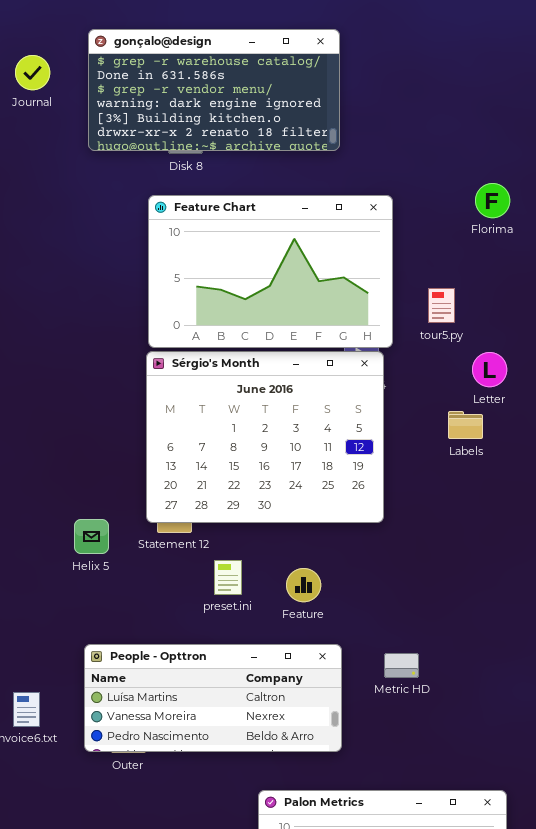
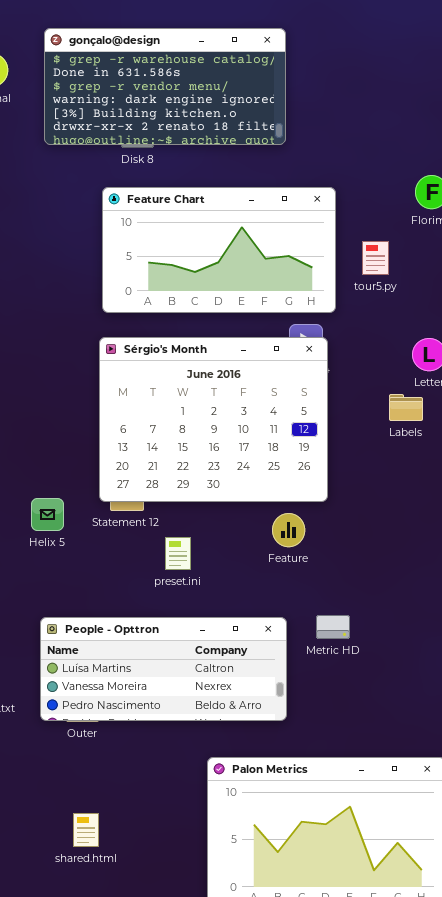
Feature Chart: [148,195,393,348] -> [102,187,336,313], resized
tour5.py: [428,288,455,323] -> [362,241,389,275], moved
Feature: [286,568,321,602] -> [272,513,305,547], moved
Metric HD: [384,653,419,678] -> [316,615,350,639], moved

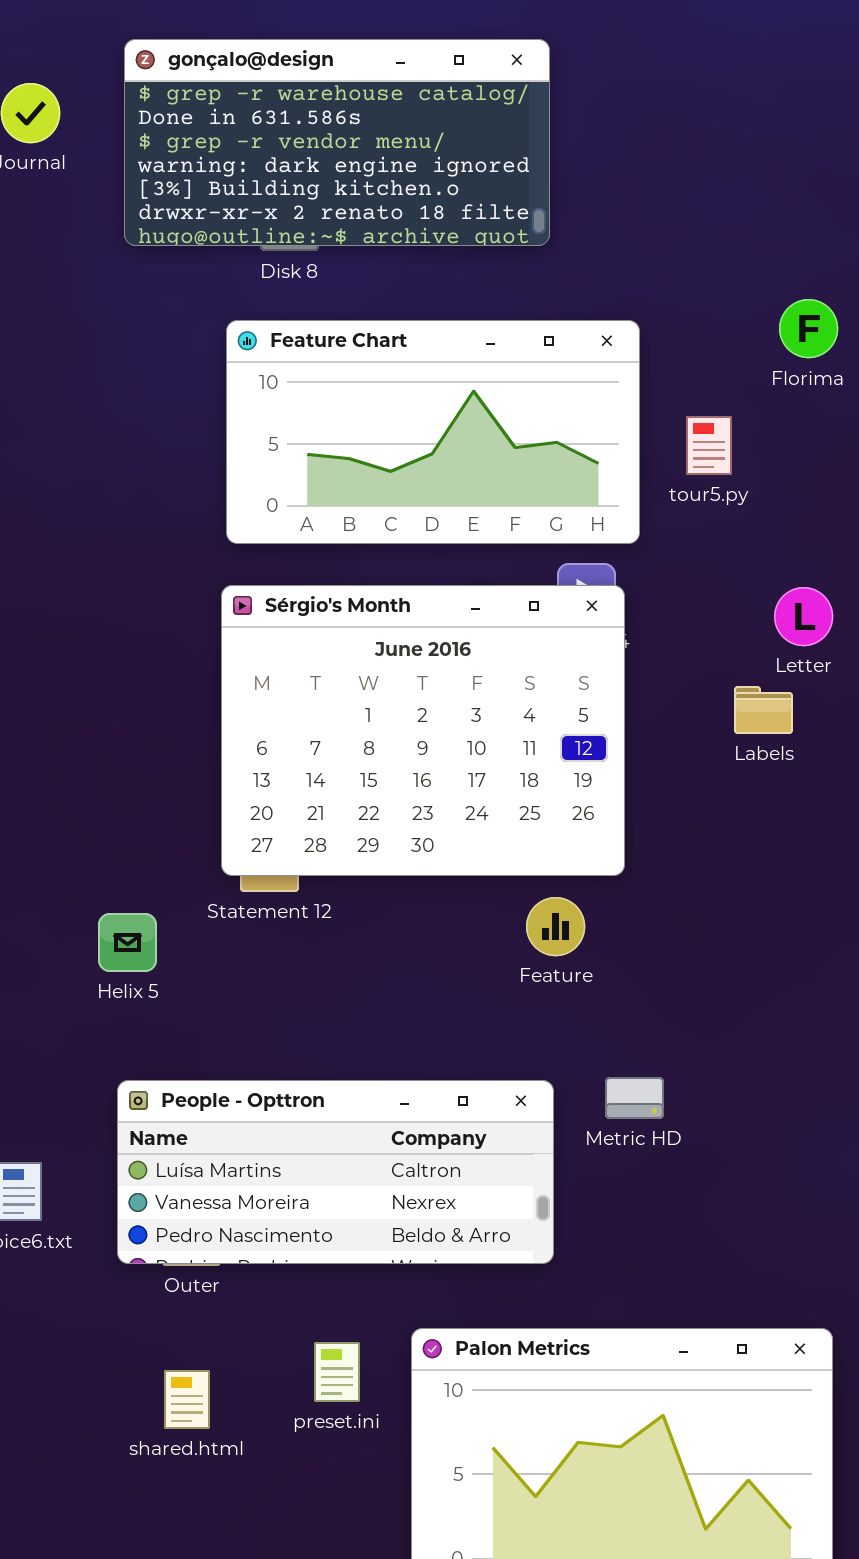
Helix 5: [31,498,64,531] -> [98,913,157,972], moved
preset.ini: [165,537,191,570] -> [314,1342,360,1402], moved
shared.html: [73,813,99,847] -> [164,1370,210,1429], moved

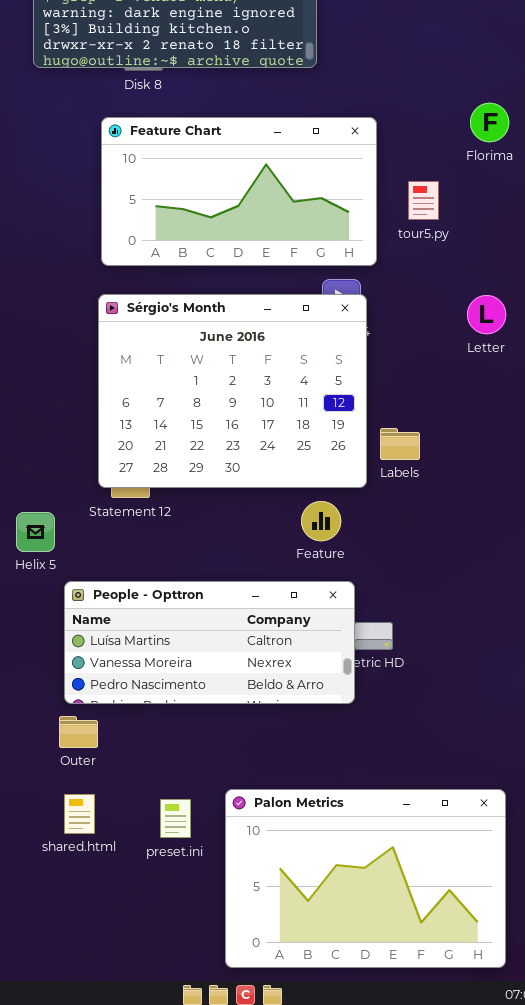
Labels: [734,686,793,734] -> [380,428,420,460], moved
People - Opttron: [117,1080,554,1264] -> [64,581,355,704], moved
shared.html: [164,1370,210,1429] -> [64,794,95,834], moved

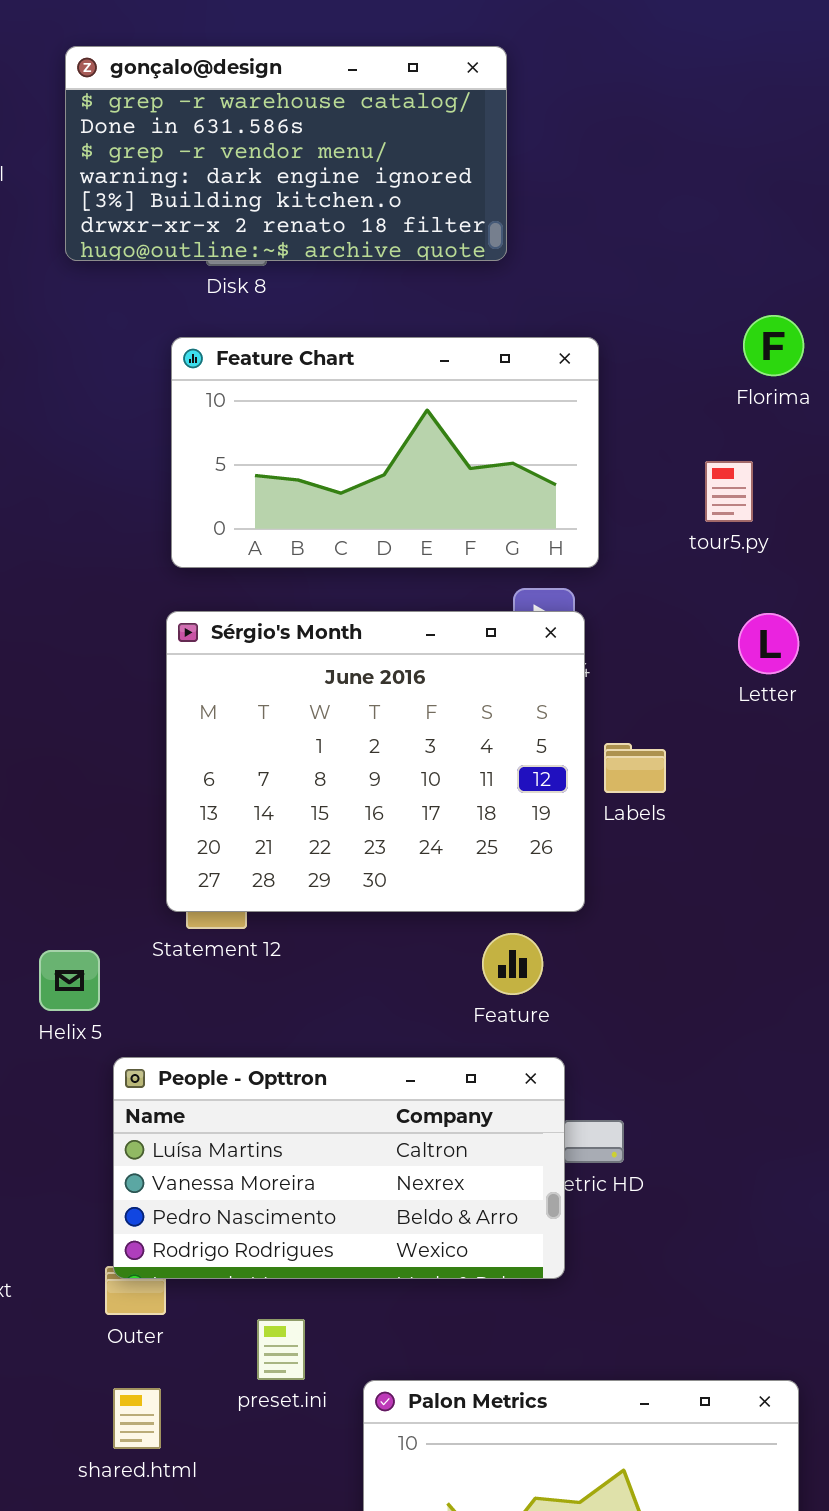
tour5.py: [408,181,439,220] -> [705,461,753,522], moved
Labels: [380,428,420,460] -> [604,743,666,793], moved
People - Opttron: [64,581,355,704] -> [113,1057,565,1279], resized
preset.ini: [160,799,191,838] -> [257,1319,305,1380], moved

